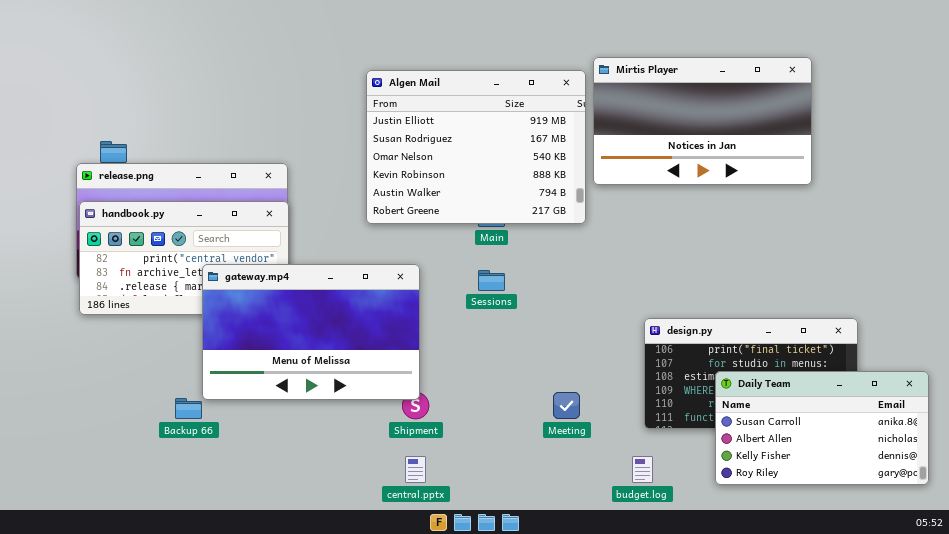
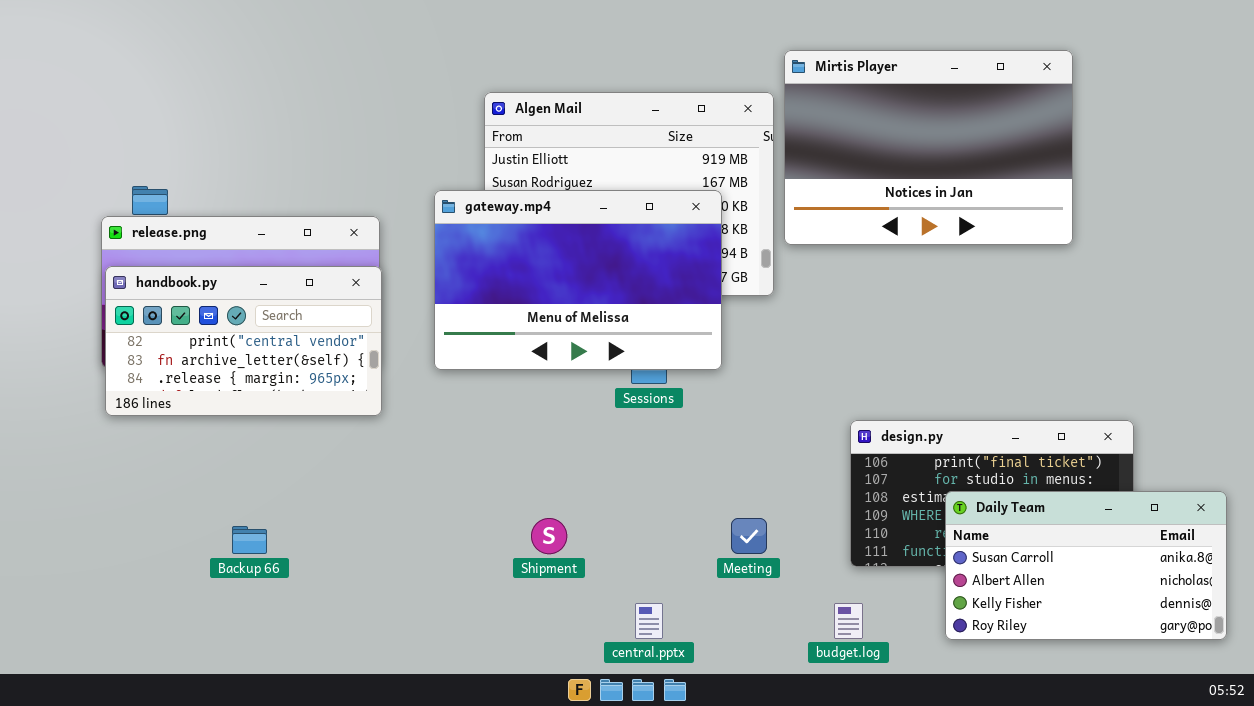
Mirtis Player: [593,57,812,185] -> [784,50,1073,245], resized
gateway.mp4: [202,264,420,400] -> [434,190,722,370], moved
central.pptx: [405,456,426,483] -> [635,603,663,639], moved

